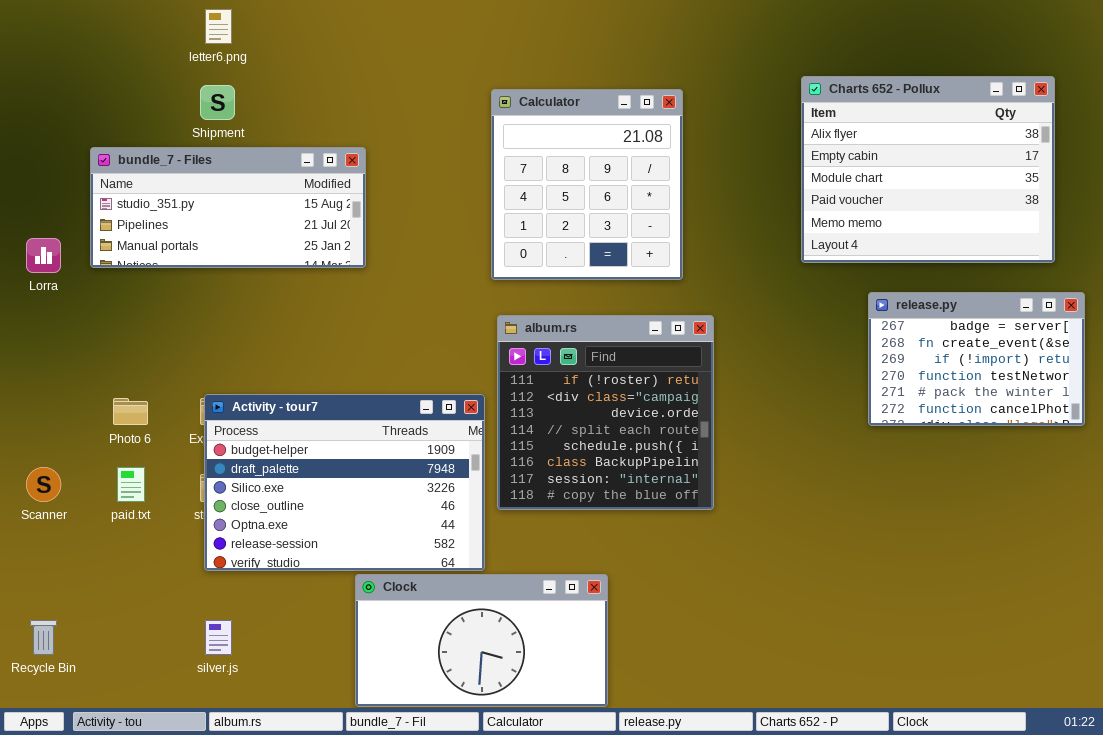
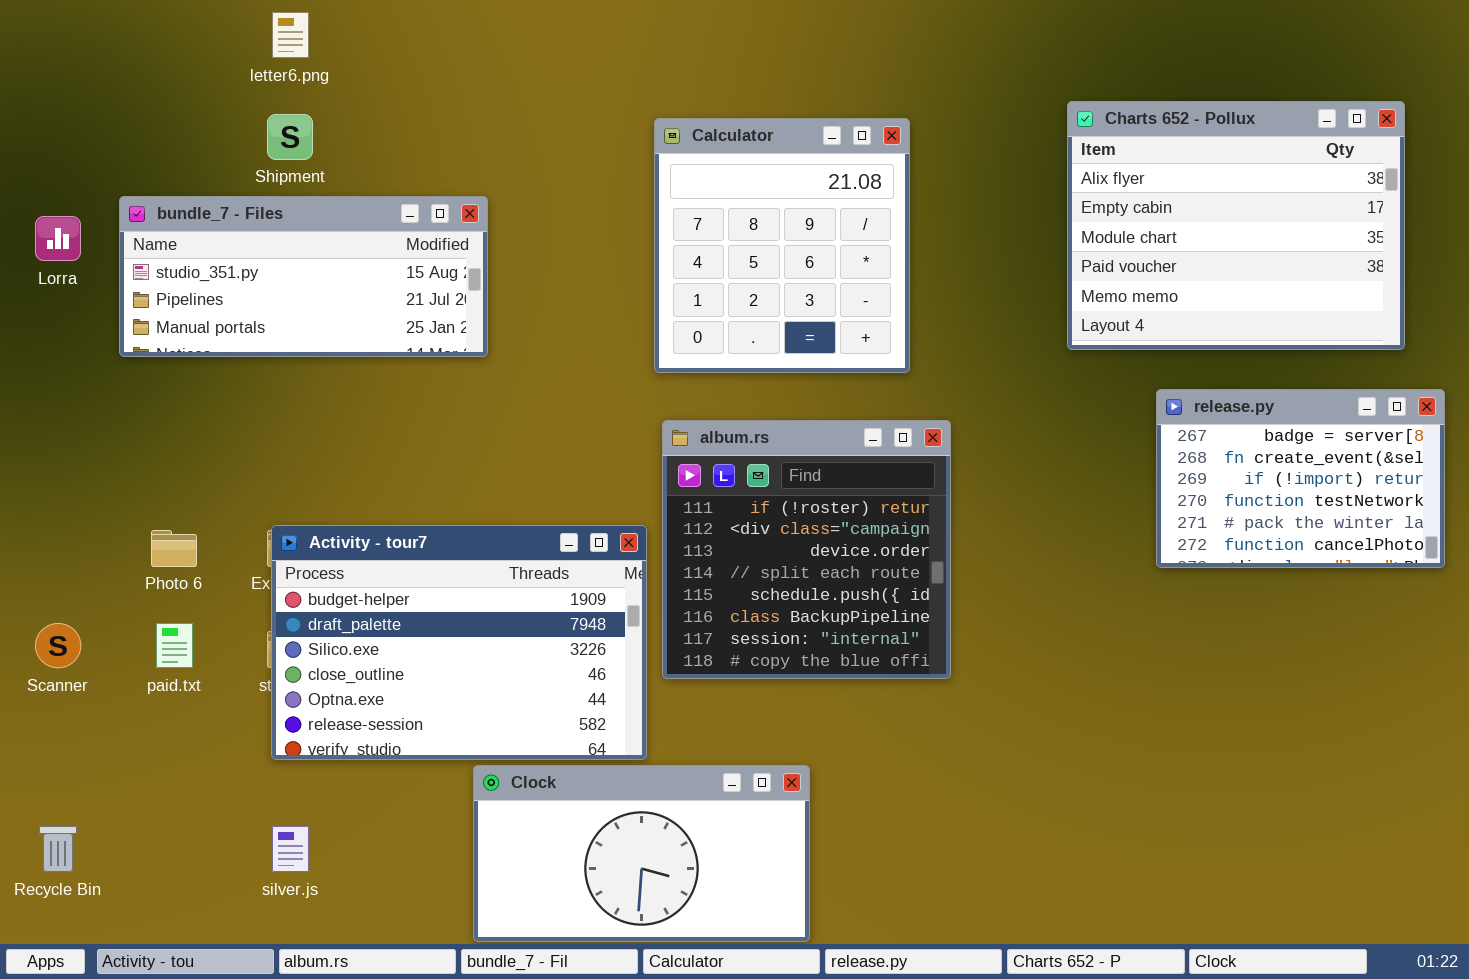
Lorra: [26,238,61,273] -> [35,216,81,261], moved

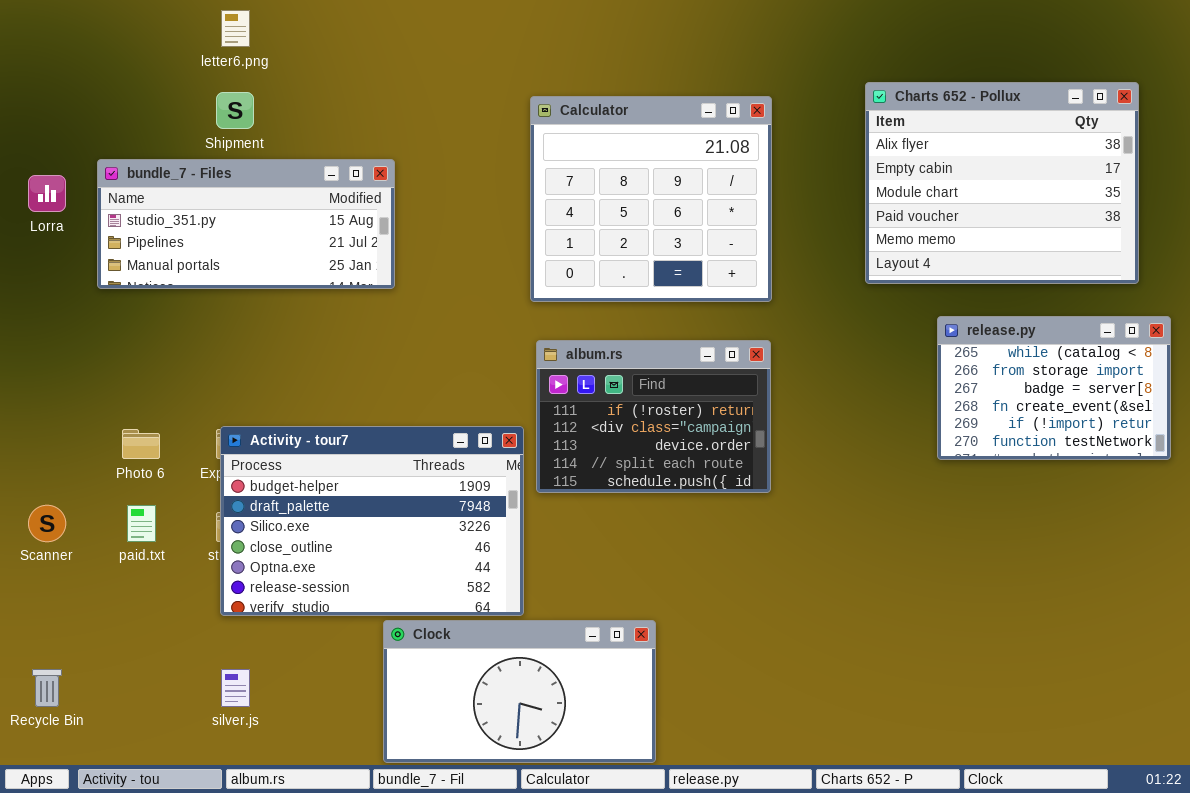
Calculator: [654,118,910,373] -> [530,96,772,302], resized
release.py: [1156,389,1445,568] -> [937,316,1171,460], scrolled up 2 rows
album.rs: [662,420,951,679] -> [536,340,771,493], resized

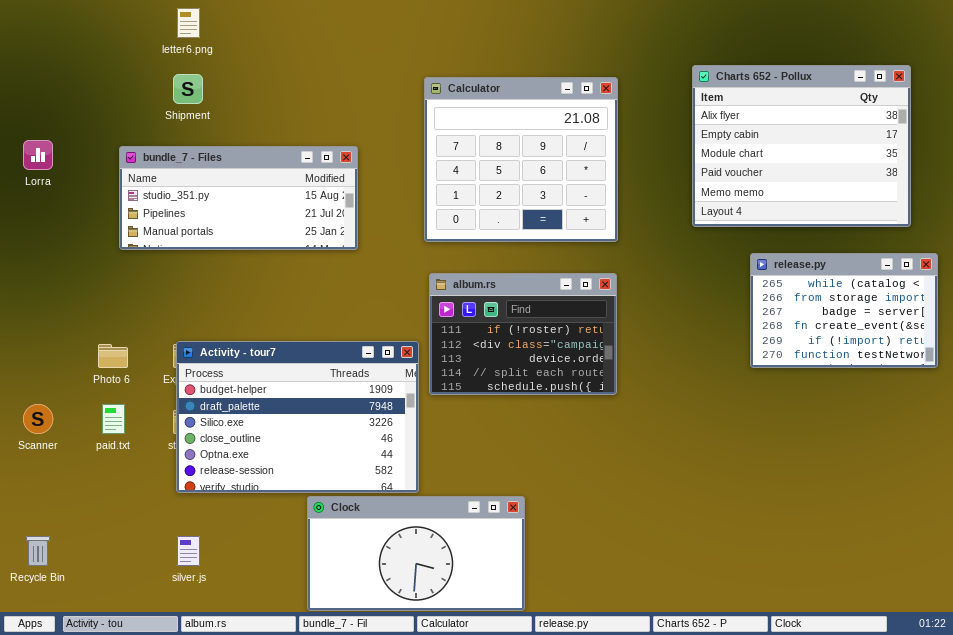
bundle_7 - Files: [97,159,395,289] -> [119,146,358,250], moved

